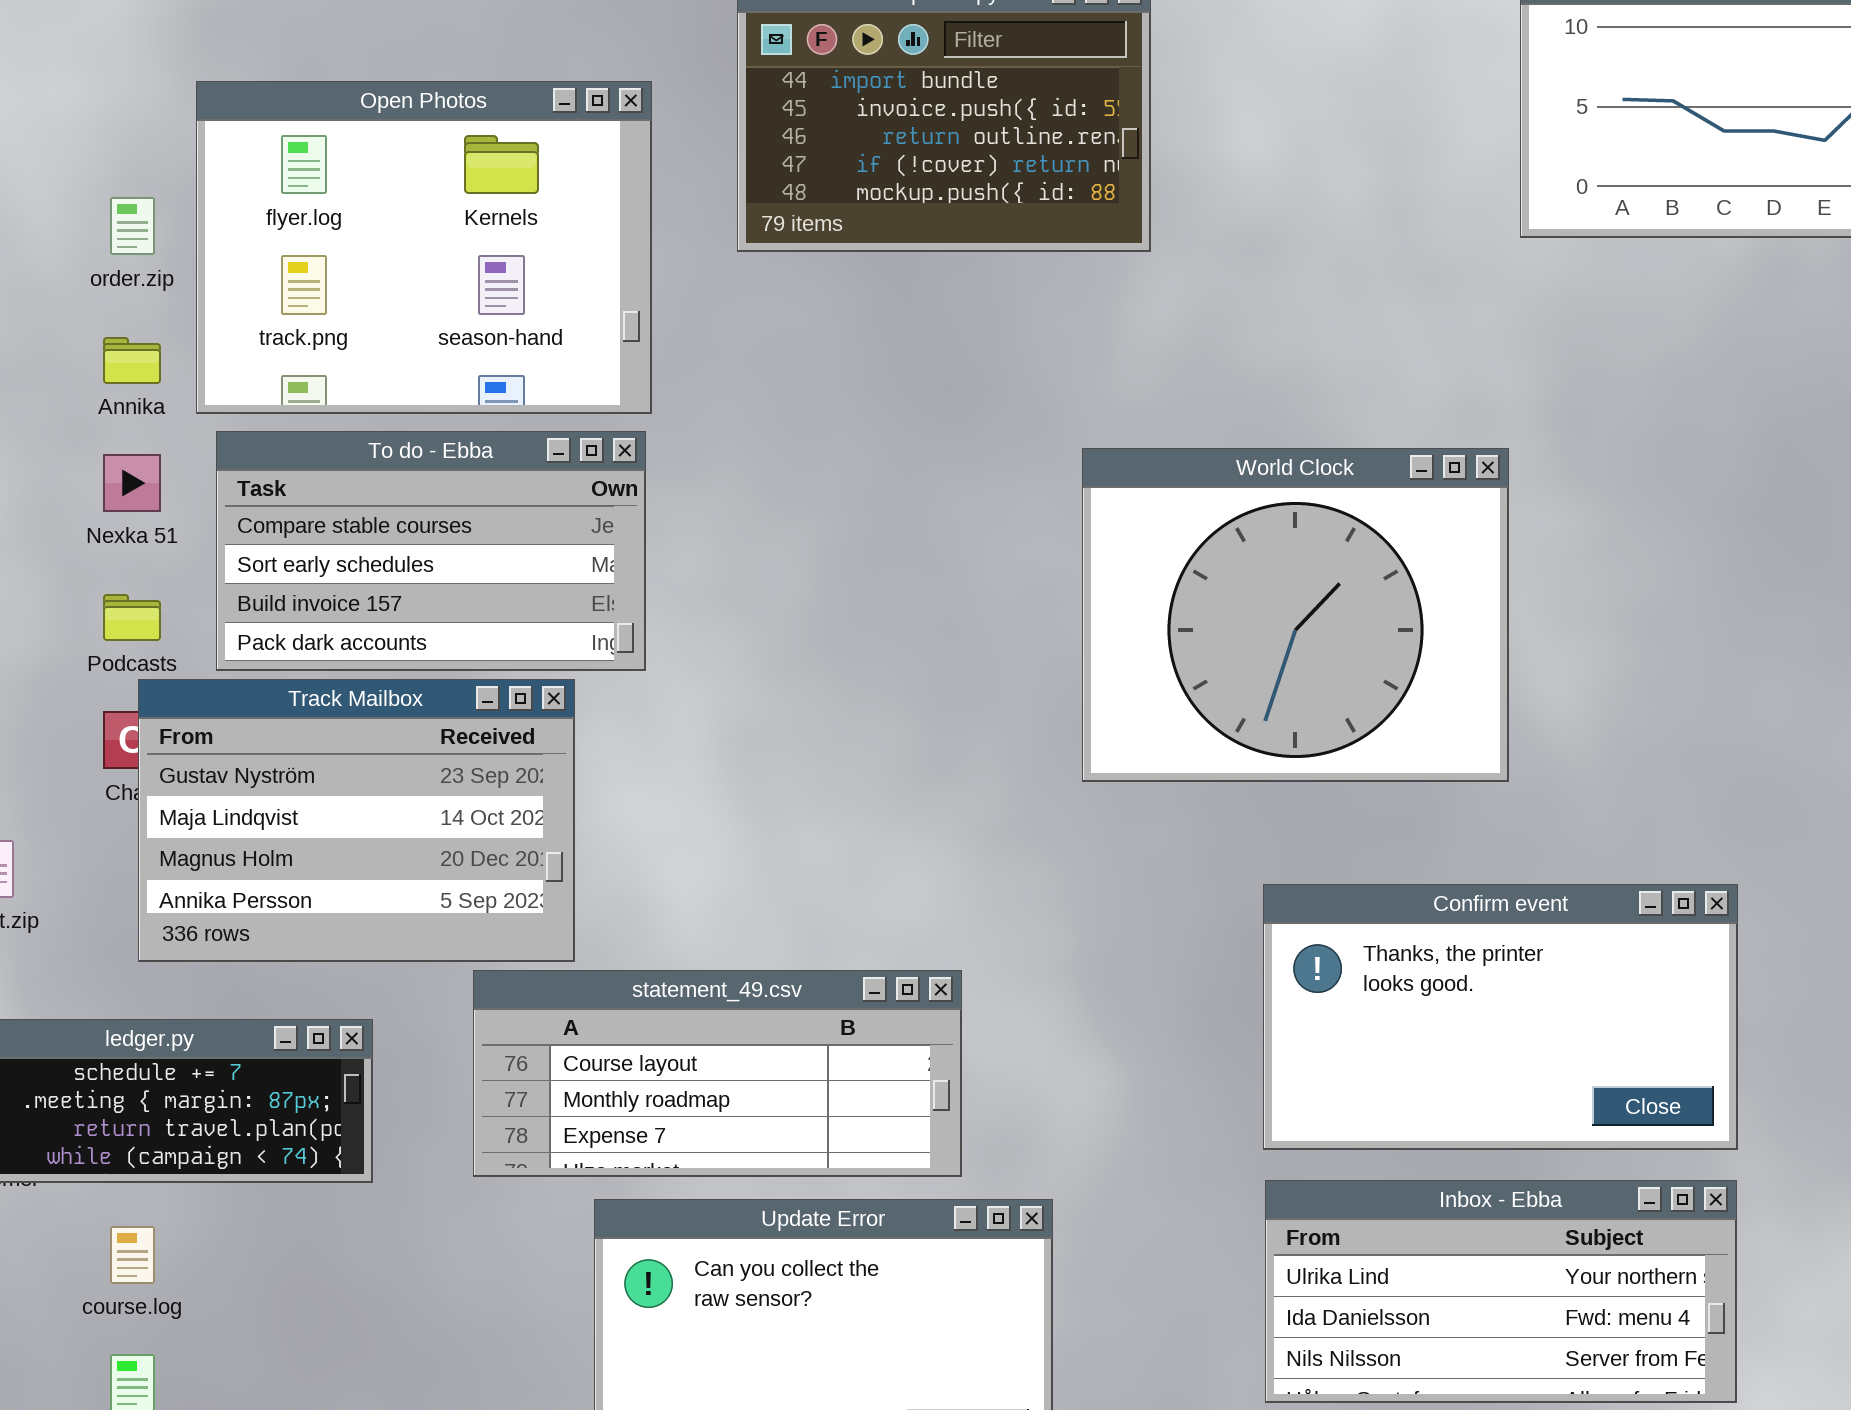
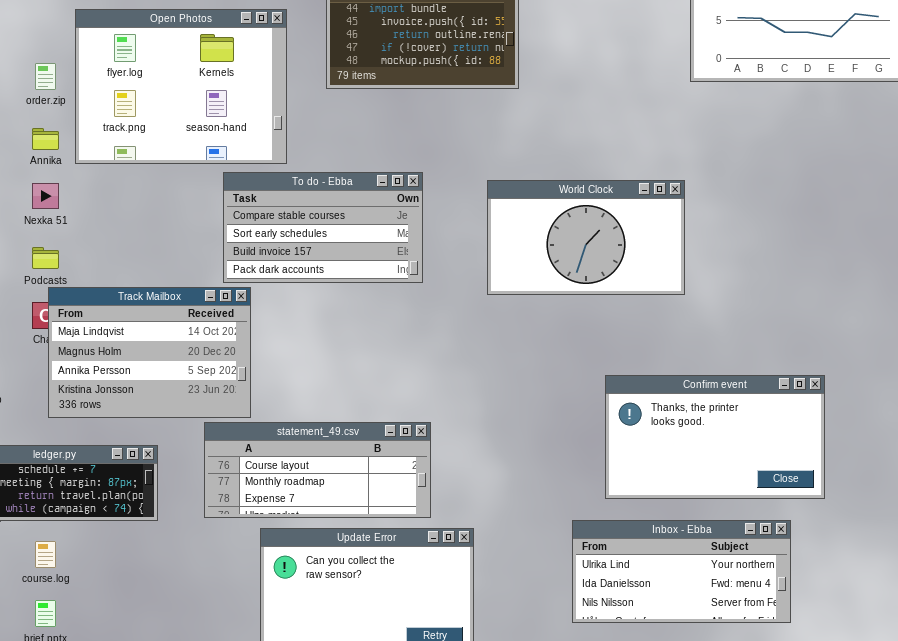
To do - Ebba: [216,431,646,671] -> [223,172,423,283], moved
World Clock: [1082,448,1509,782] -> [487,180,685,295], resized
Track Mailbox: [138,679,575,962] -> [48,287,251,418], scrolled down 1 row
Confirm event: [1263,884,1738,1150] -> [605,375,825,499], moved

